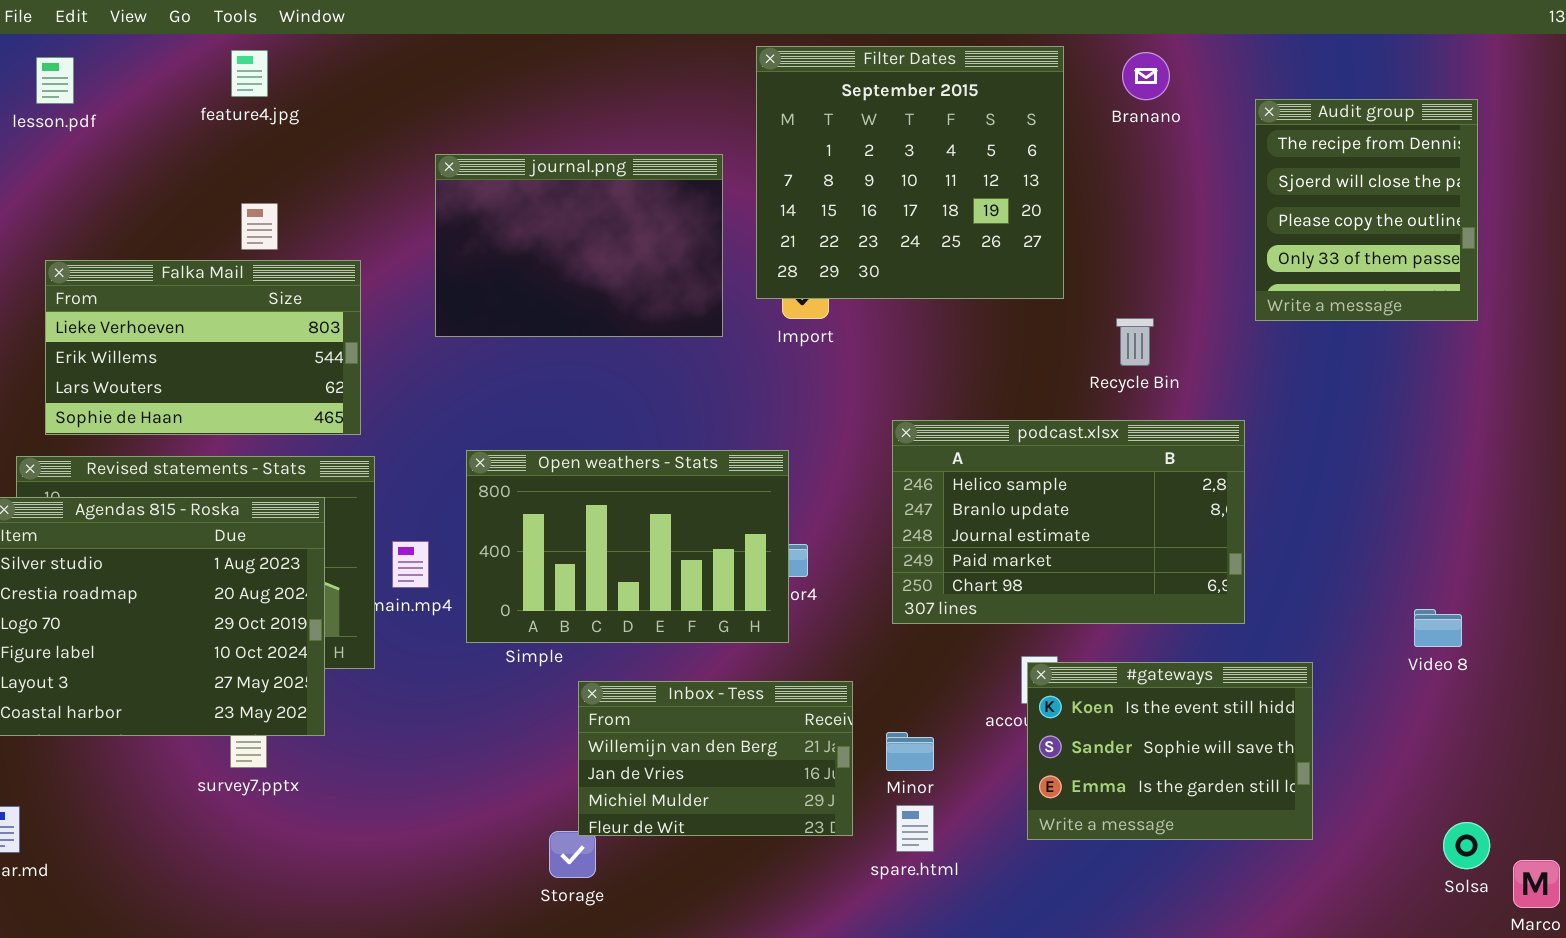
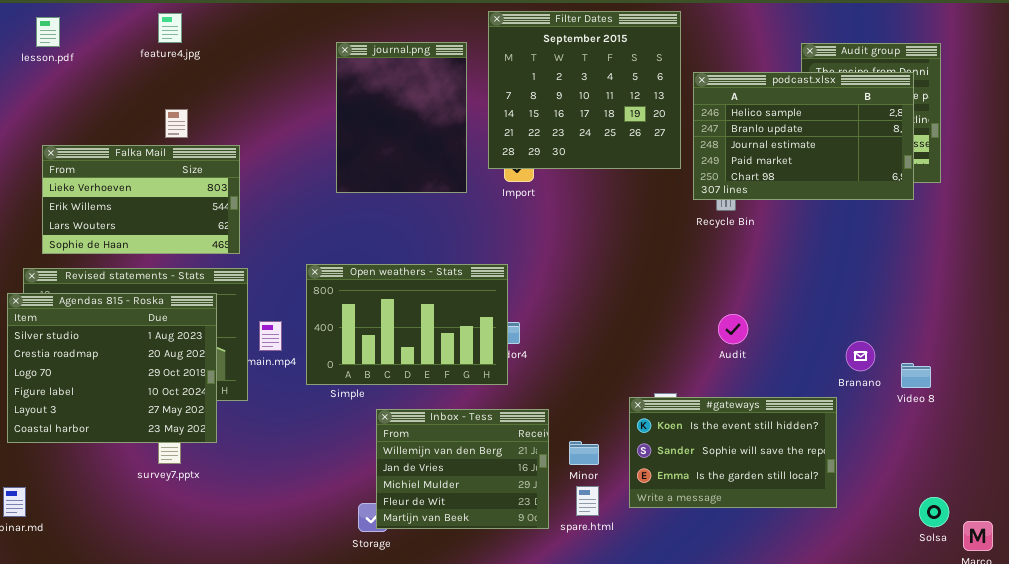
Branano: [1122,52,1170,100] -> [846,341,875,371], moved
journal.png: [435,154,723,337] -> [336,42,467,193], resized
podcast.xlsx: [892,420,1245,624] -> [693,72,914,200], moved
#gateways: [1027,662,1313,840] -> [629,397,837,508], resized
Inbox - Tess: [578,681,853,836] -> [376,409,549,529], resized

